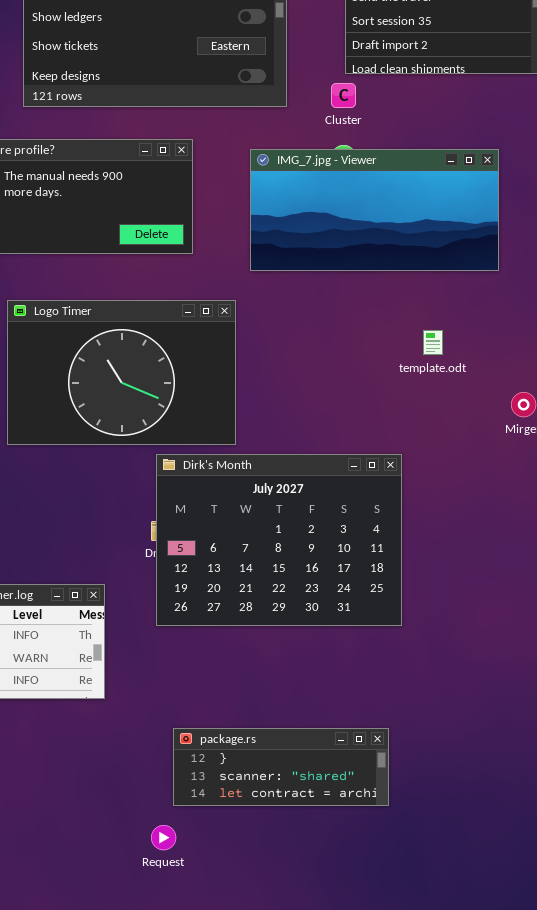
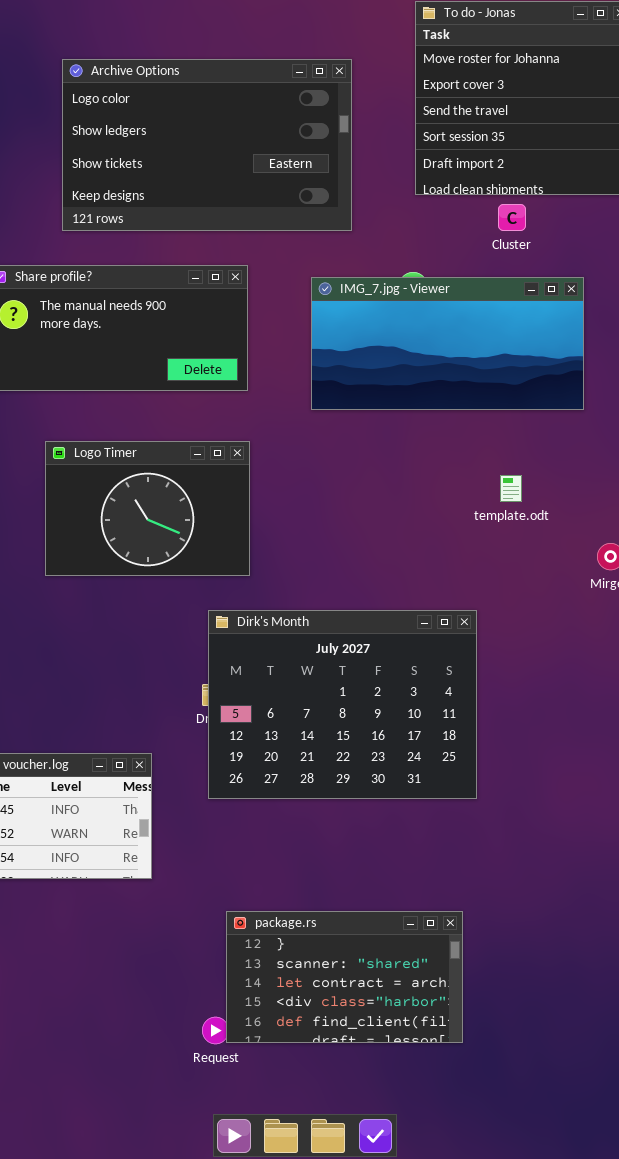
Cluster: [331,83,356,108] -> [498,204,526,231], moved
Logo Timer: [7,300,236,445] -> [45,441,250,576], resized
package.rs: [173,728,389,806] -> [226,911,463,1043], resized

